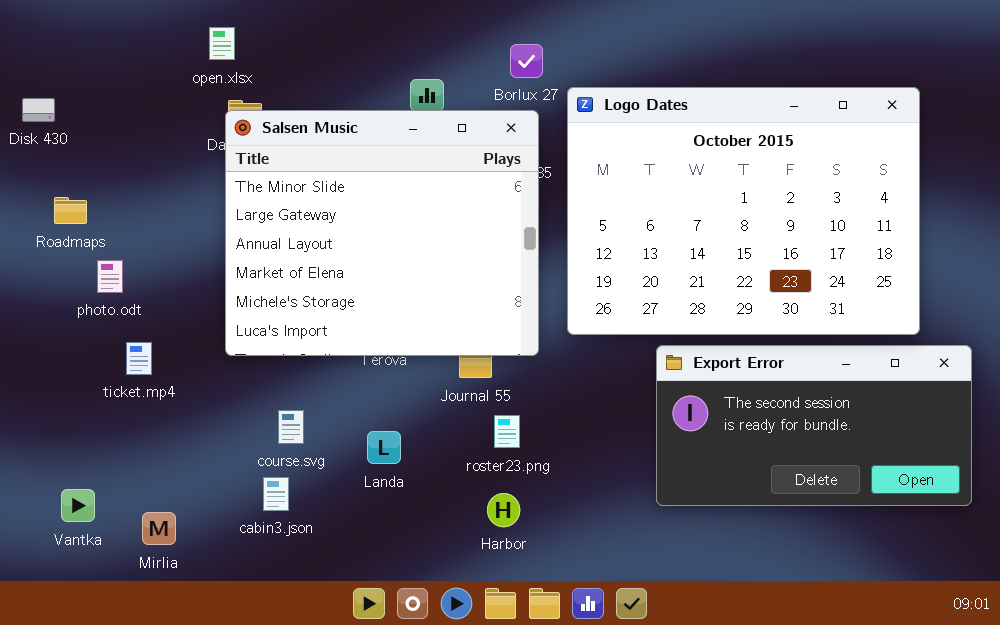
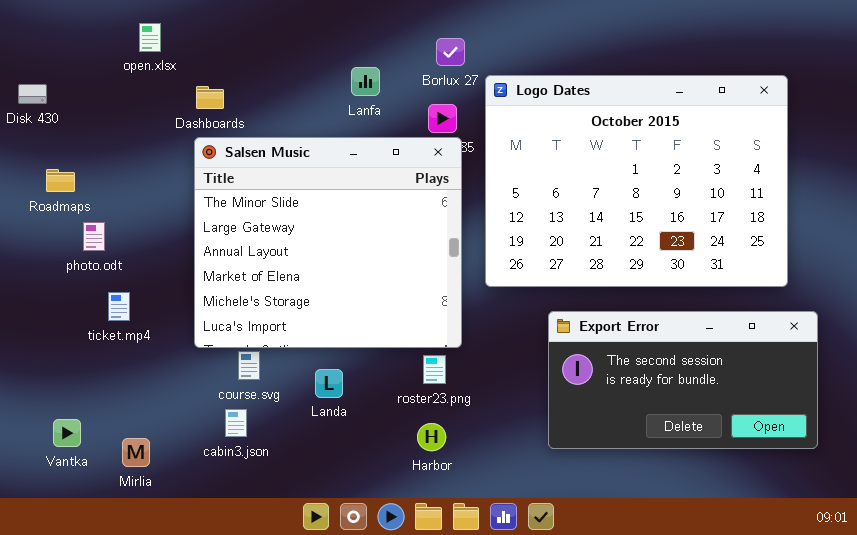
open.xlsx: [209,27,235,60] -> [139,23,161,52], moved
Salsen Music: [225,110,539,356] -> [194,137,462,348], moved
Export Error: [656,345,972,506] -> [548,311,818,449], moved

